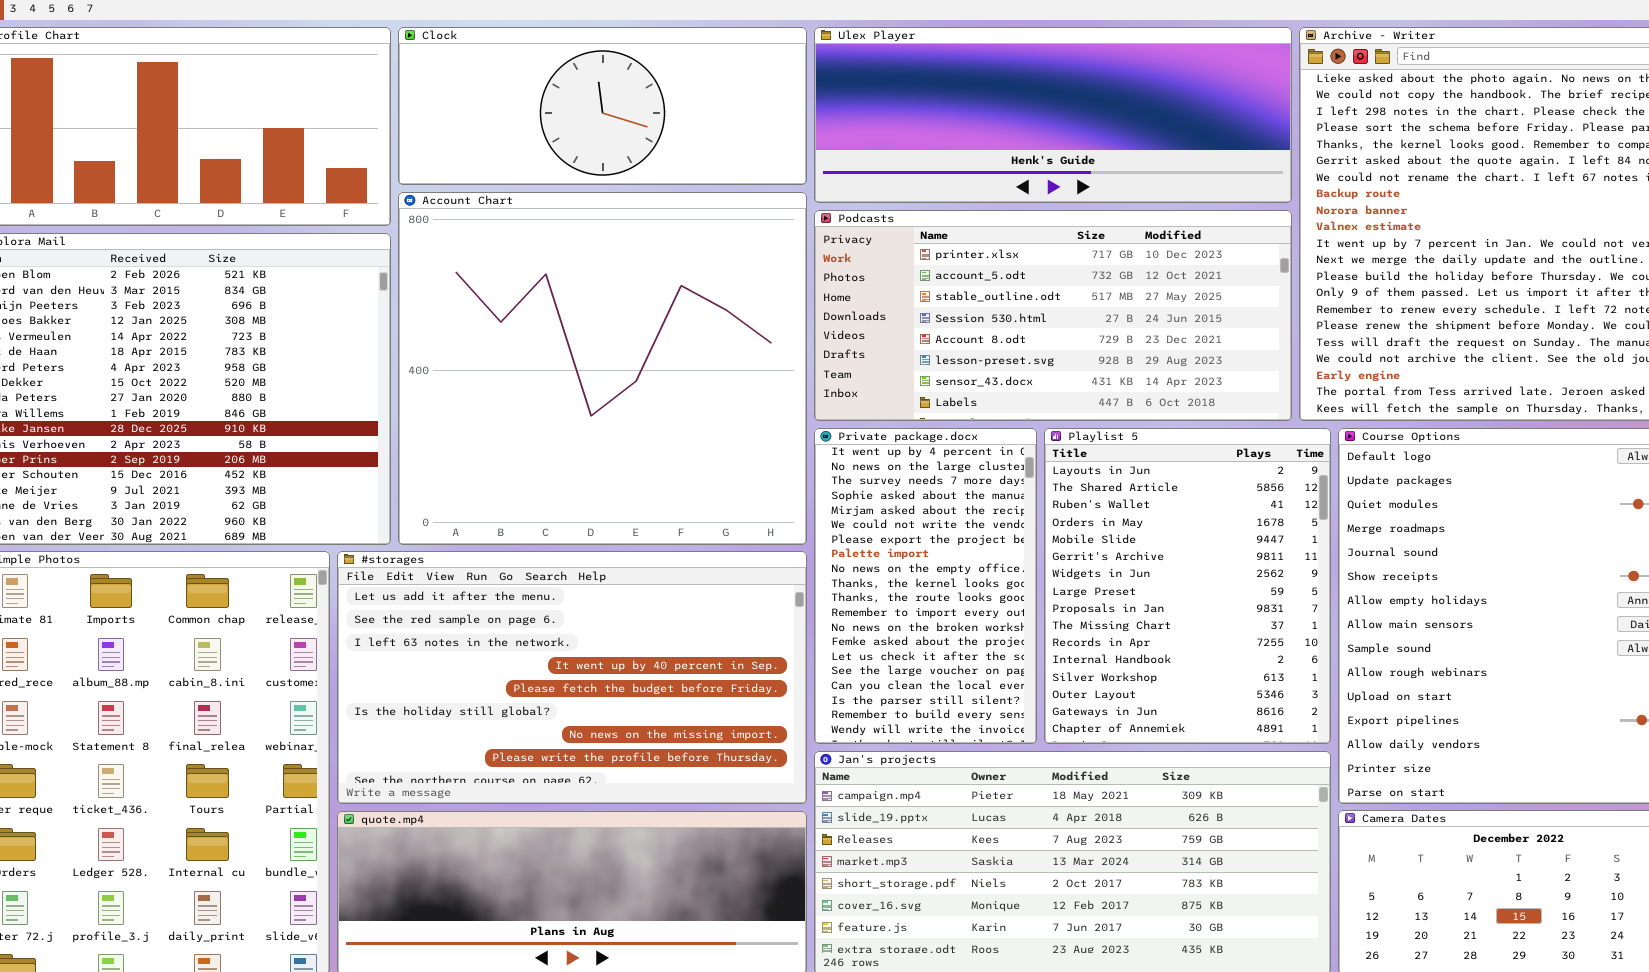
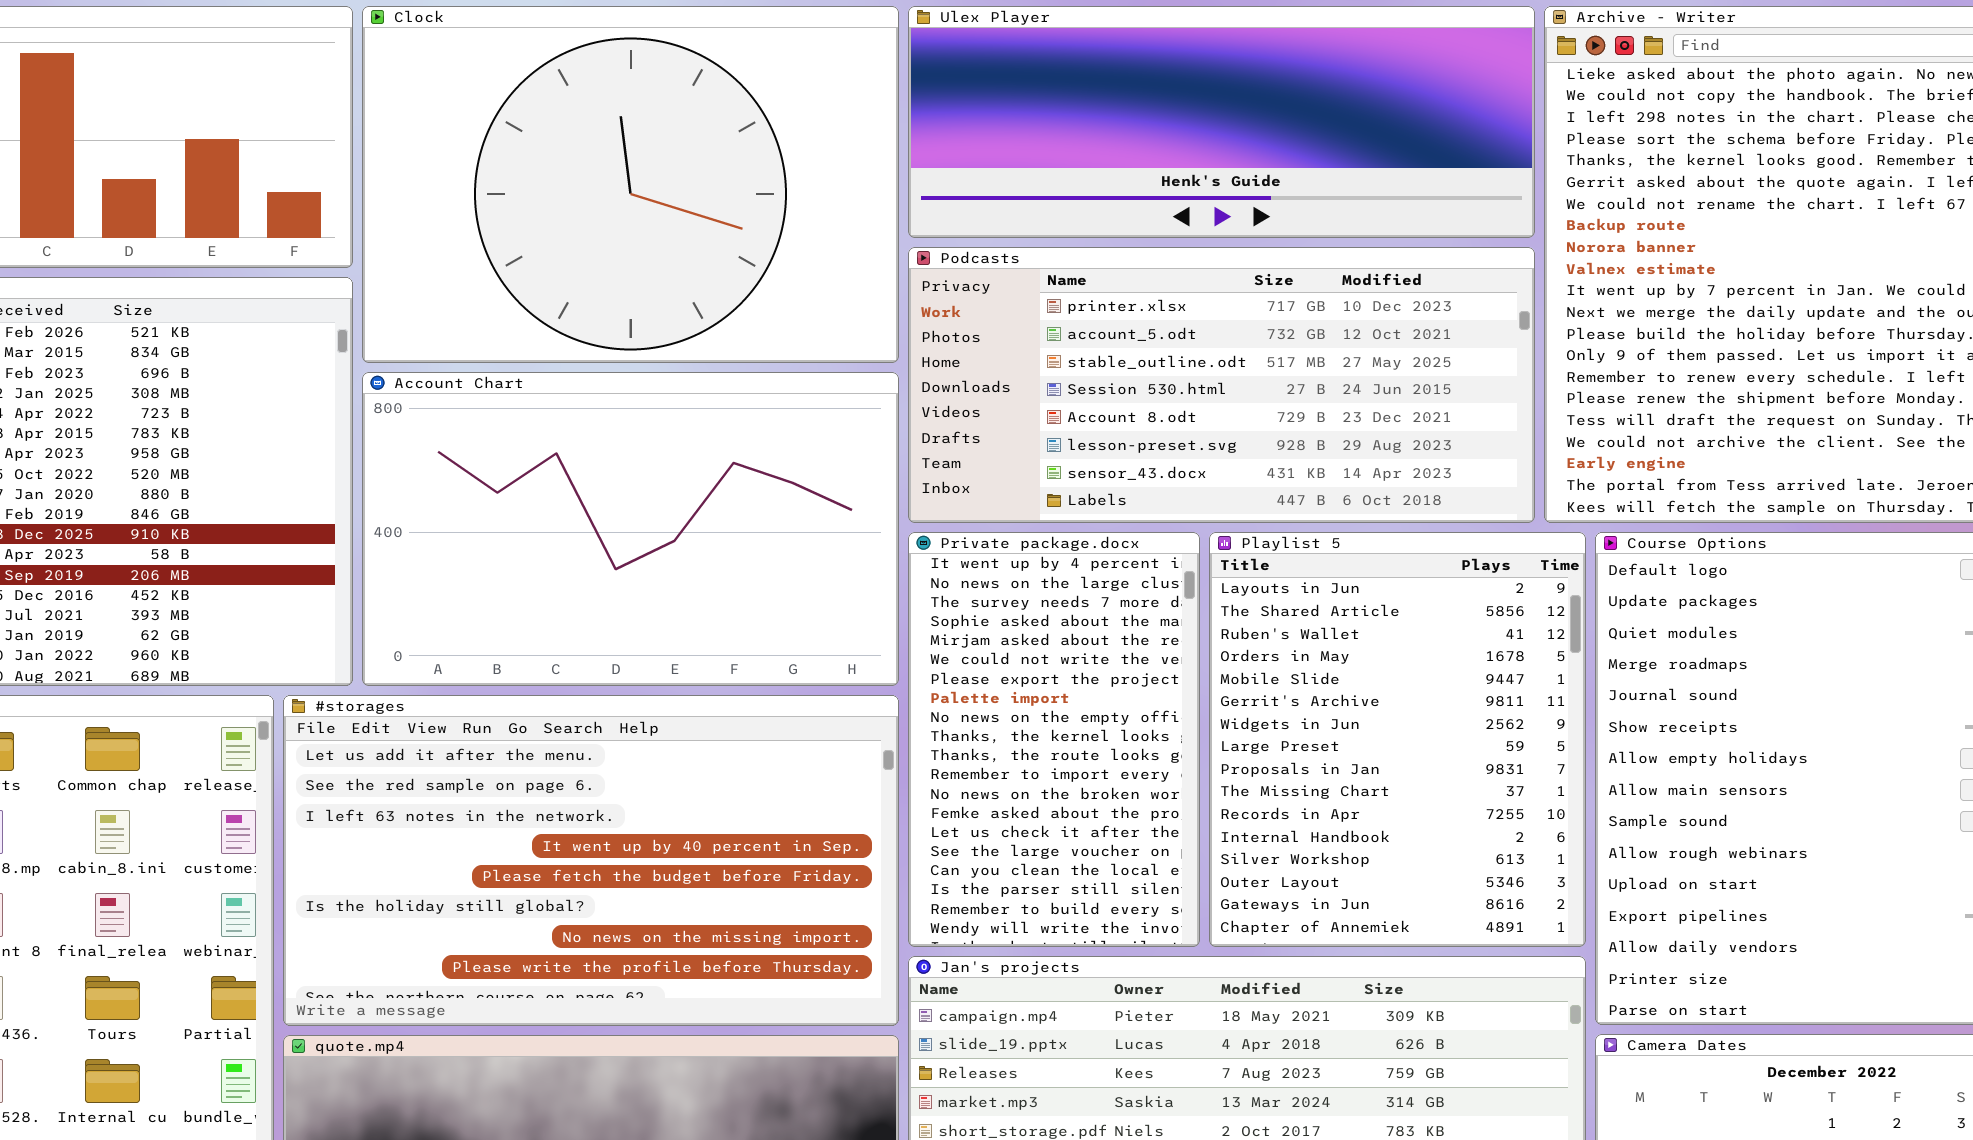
Clock: [398,27,807,185] -> [362,6,899,363], resized
Account Chart: [398,192,807,545] -> [362,372,899,686], resized

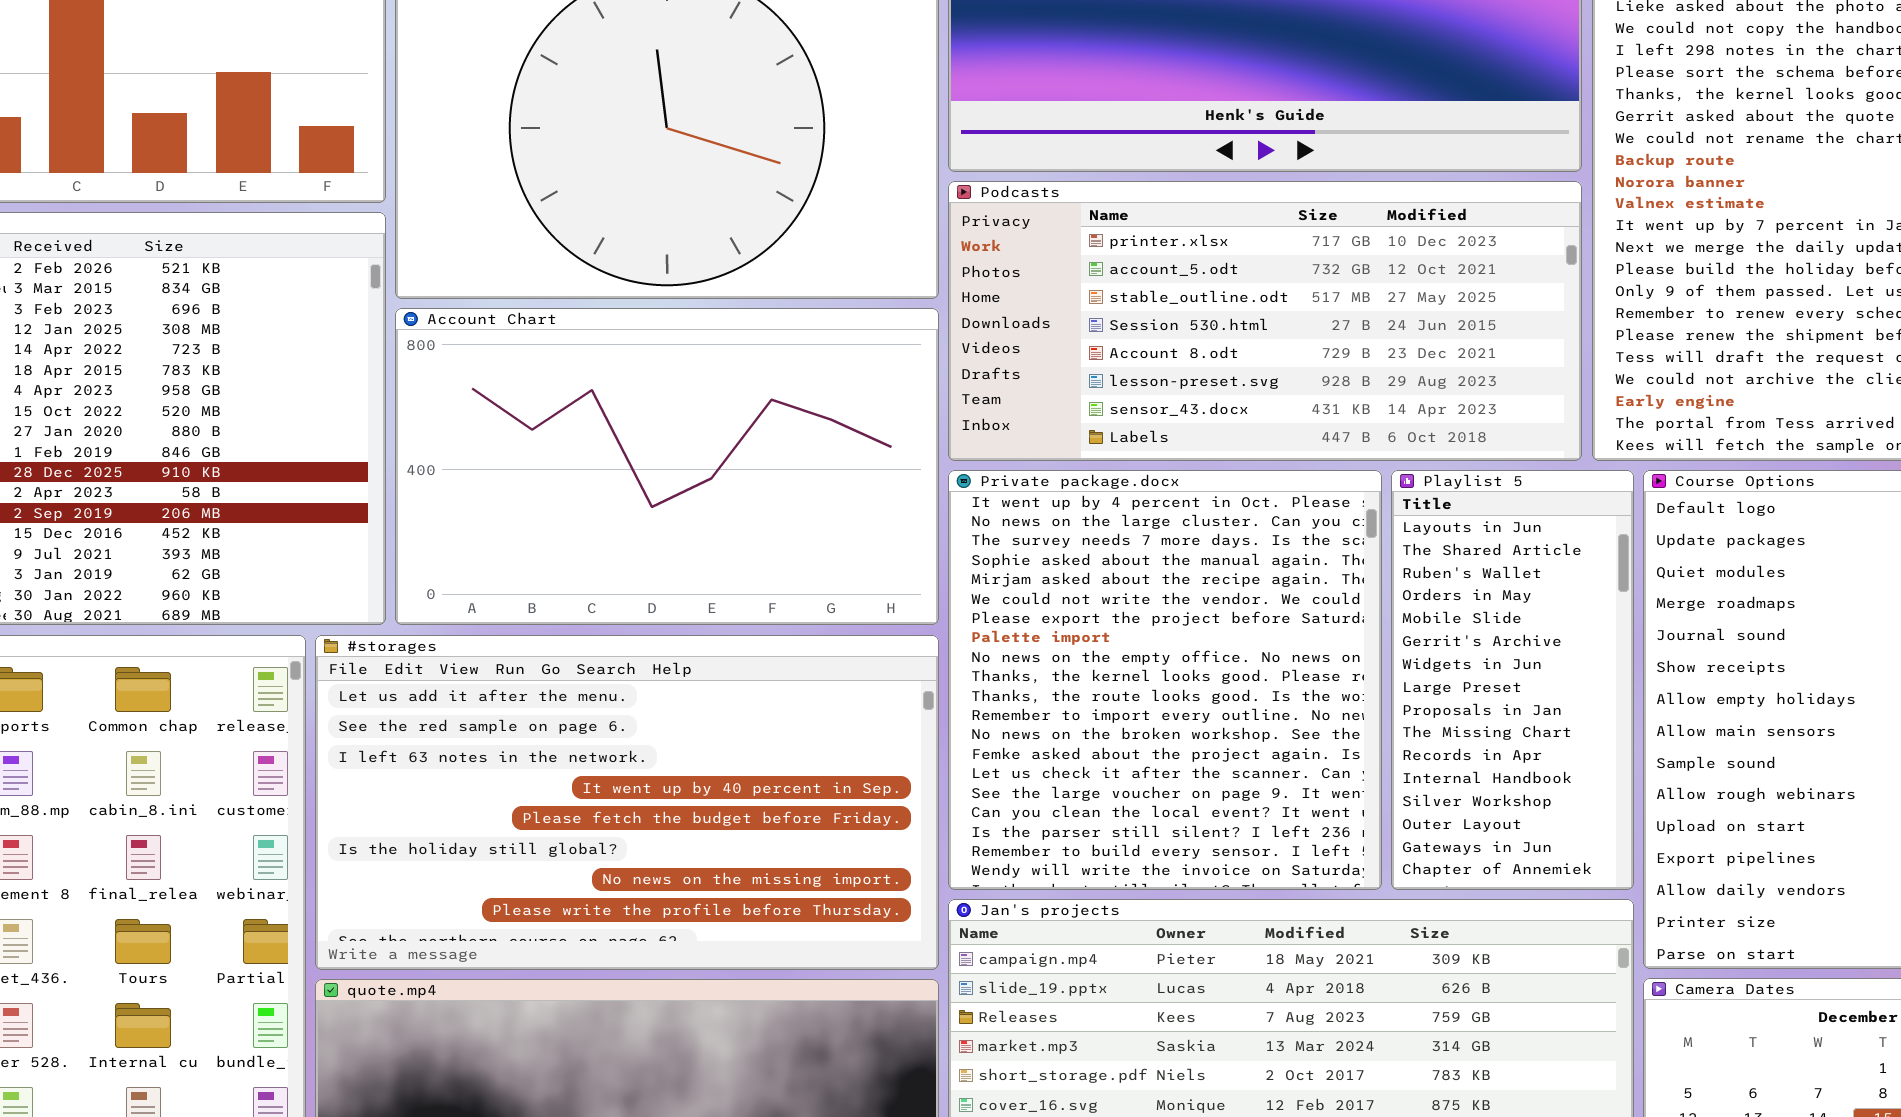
Private package.docx: [908,532,1200,947] -> [948,470,1382,890], resized
Playlist 5: [1209,532,1586,947] -> [1391,470,1634,890], resized

